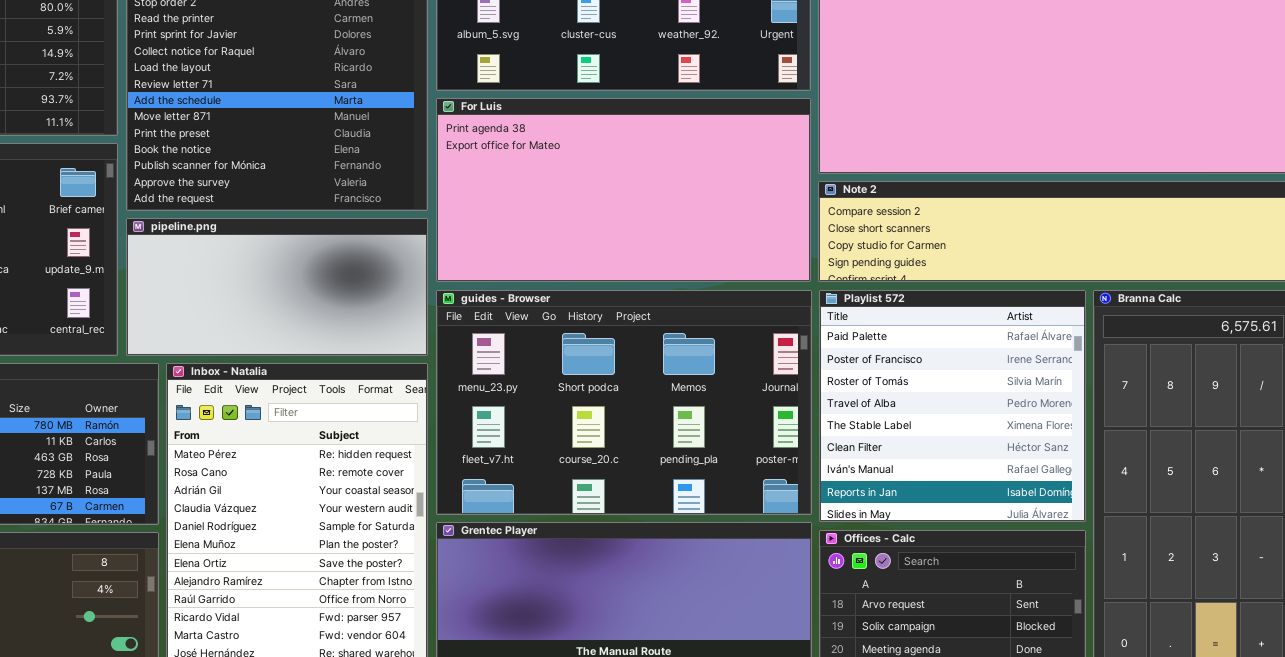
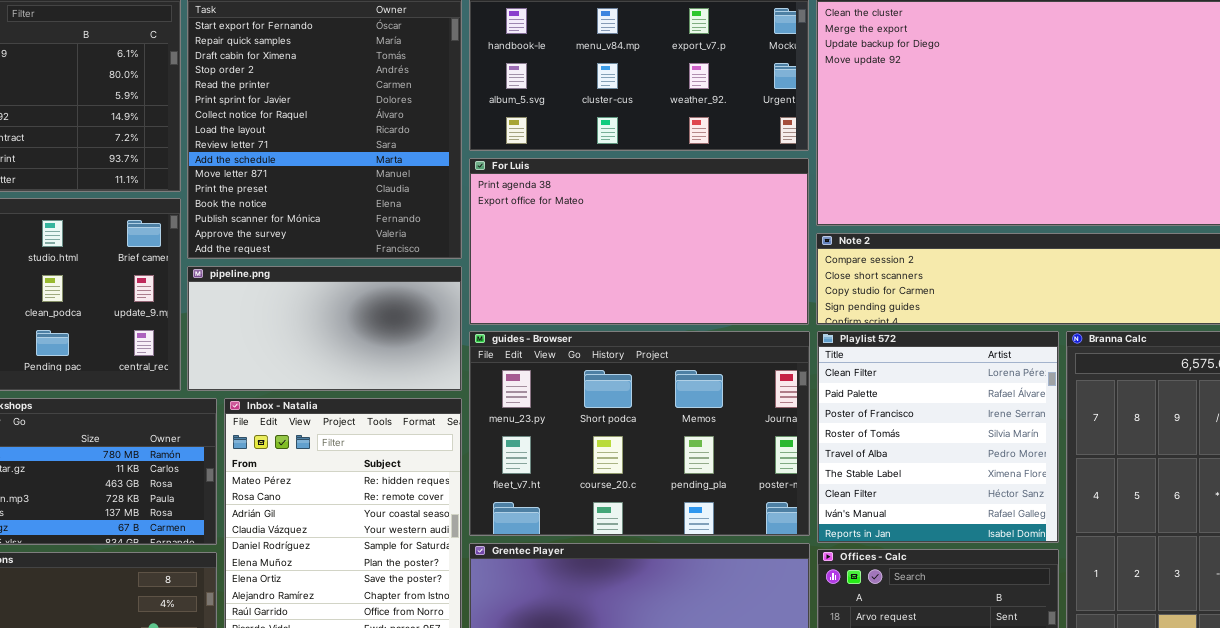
Playlist 572: [819,290,1086,522] -> [817,331,1059,543], scrolled up 1 row

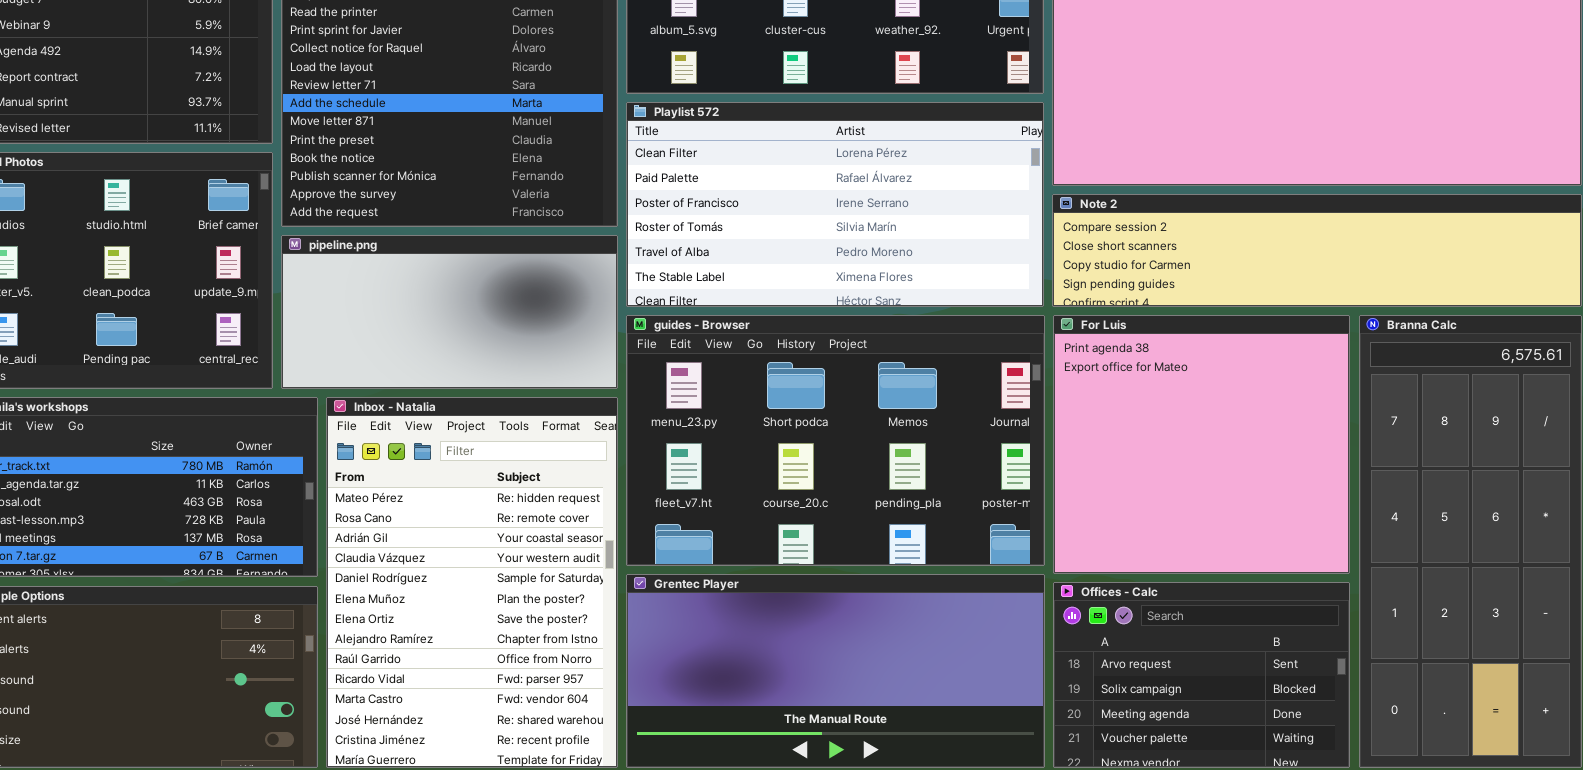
For Luis: [469,158,809,325] -> [1053,315,1350,574], moved, resized
Playlist 572: [817,331,1059,543] -> [626,102,1044,307], moved, resized

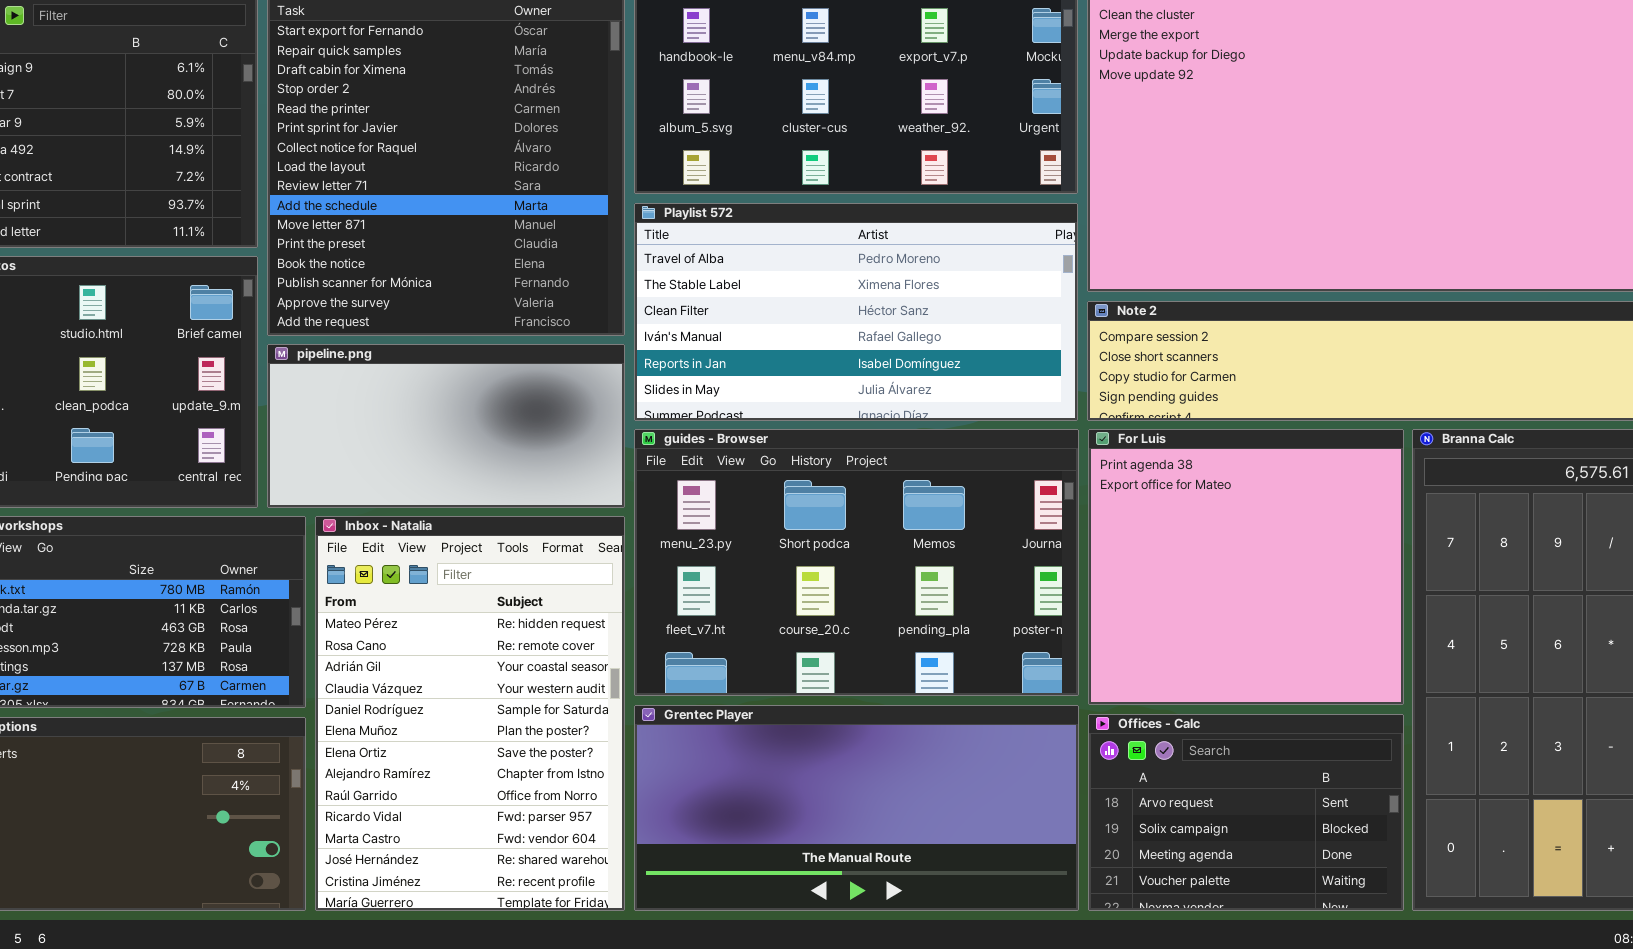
Playlist 572: [626,102,1044,307] -> [634,203,1078,421], scrolled down 4 rows

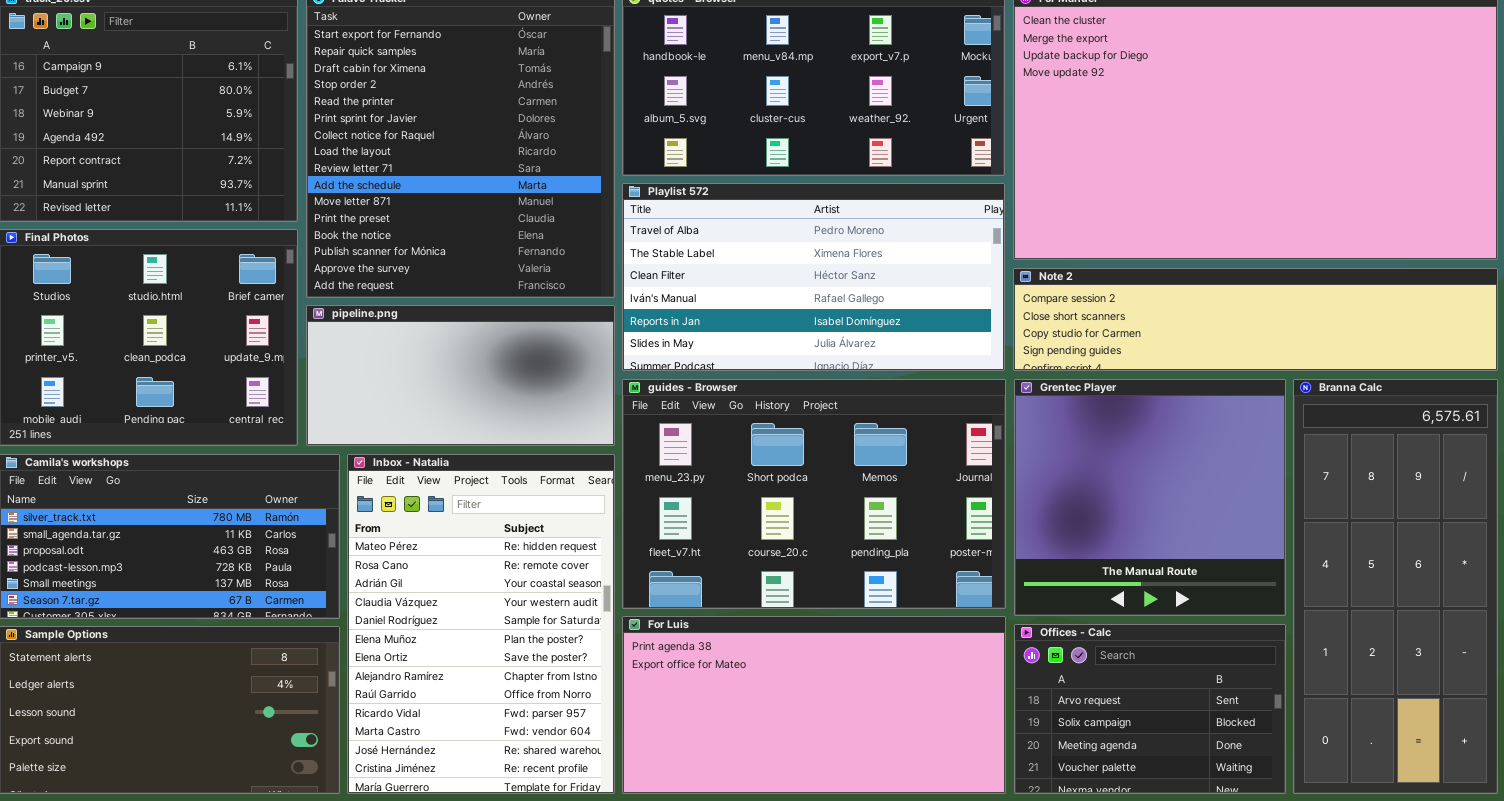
For Luis: [1088,429,1404,705] -> [622,616,1006,794], moved, resized
Grentec Player: [634,705,1079,911] -> [1014,379,1286,616], moved, resized

